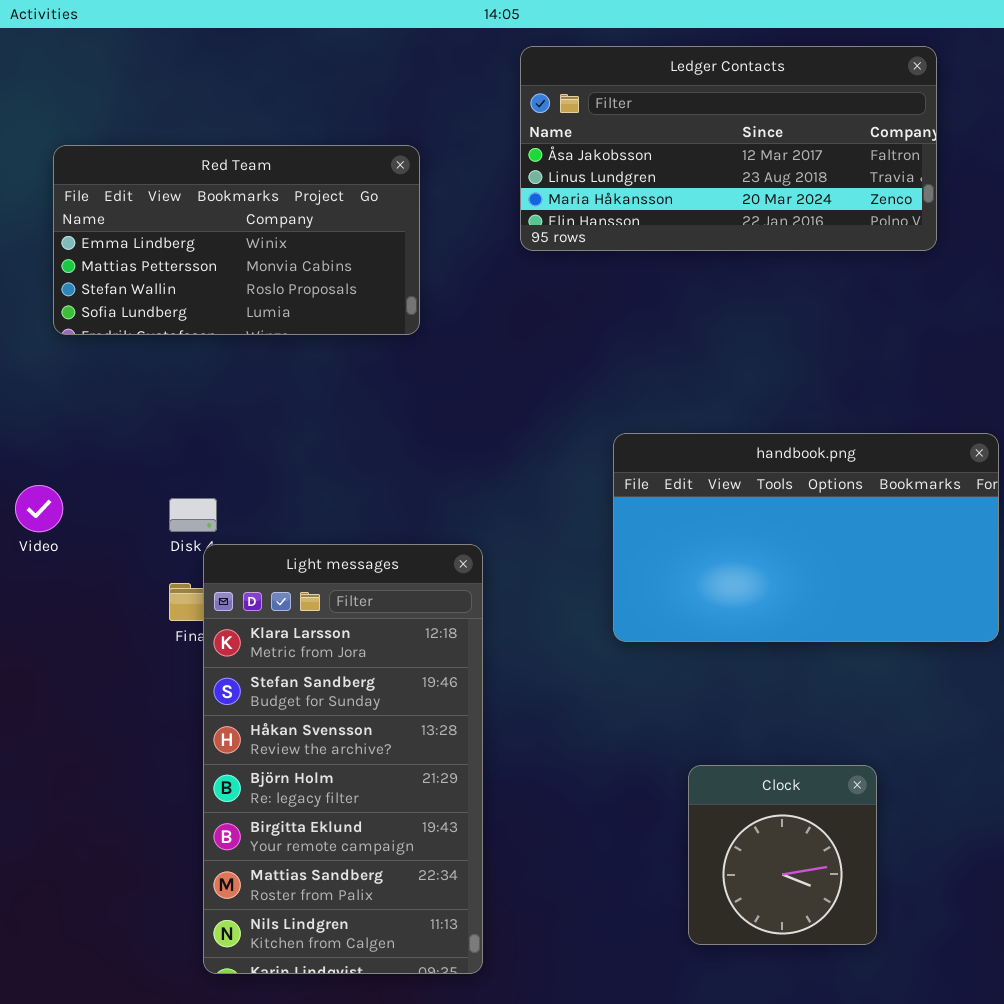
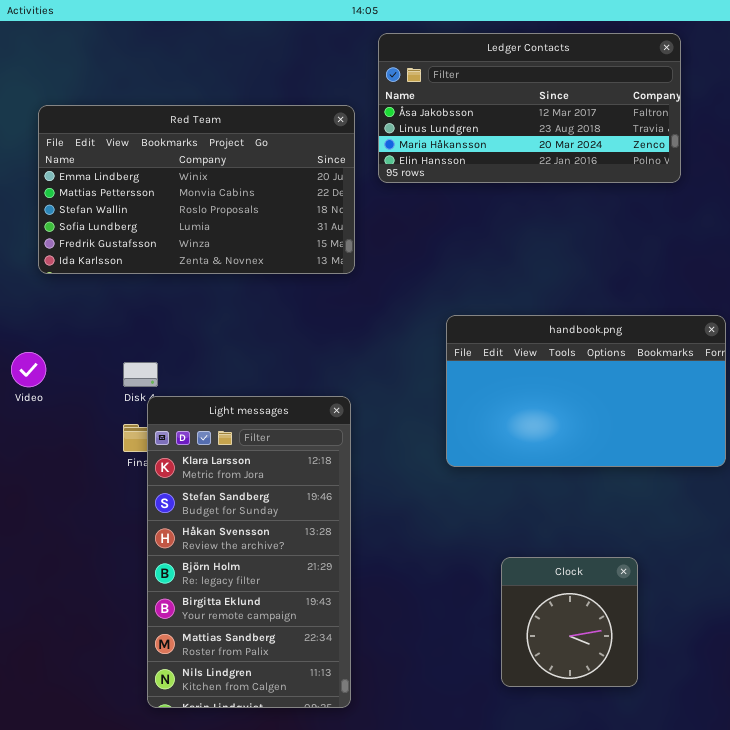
Red Team: [53,145,420,335] -> [38,105,355,274], resized

